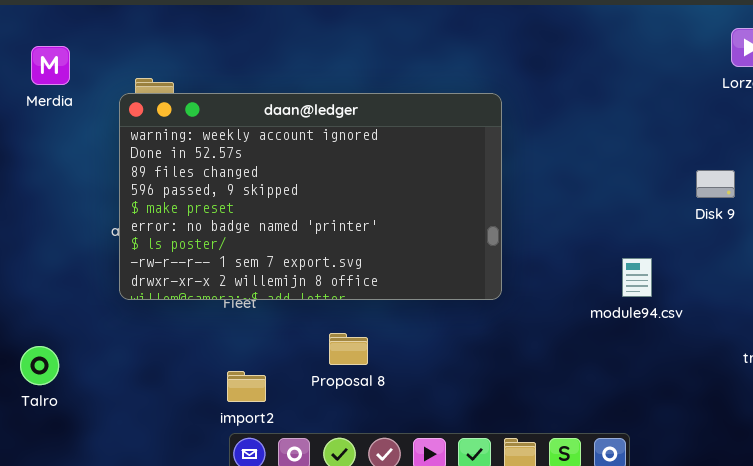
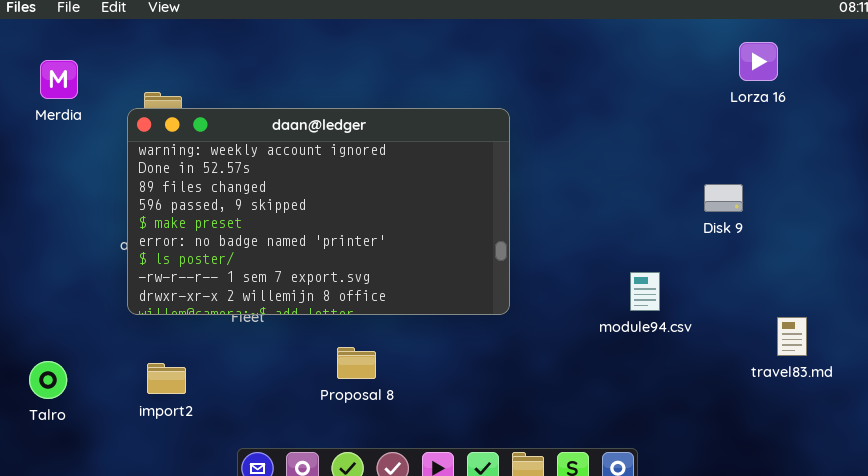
import2: [227,371,266,402] -> [147,363,186,394], moved

